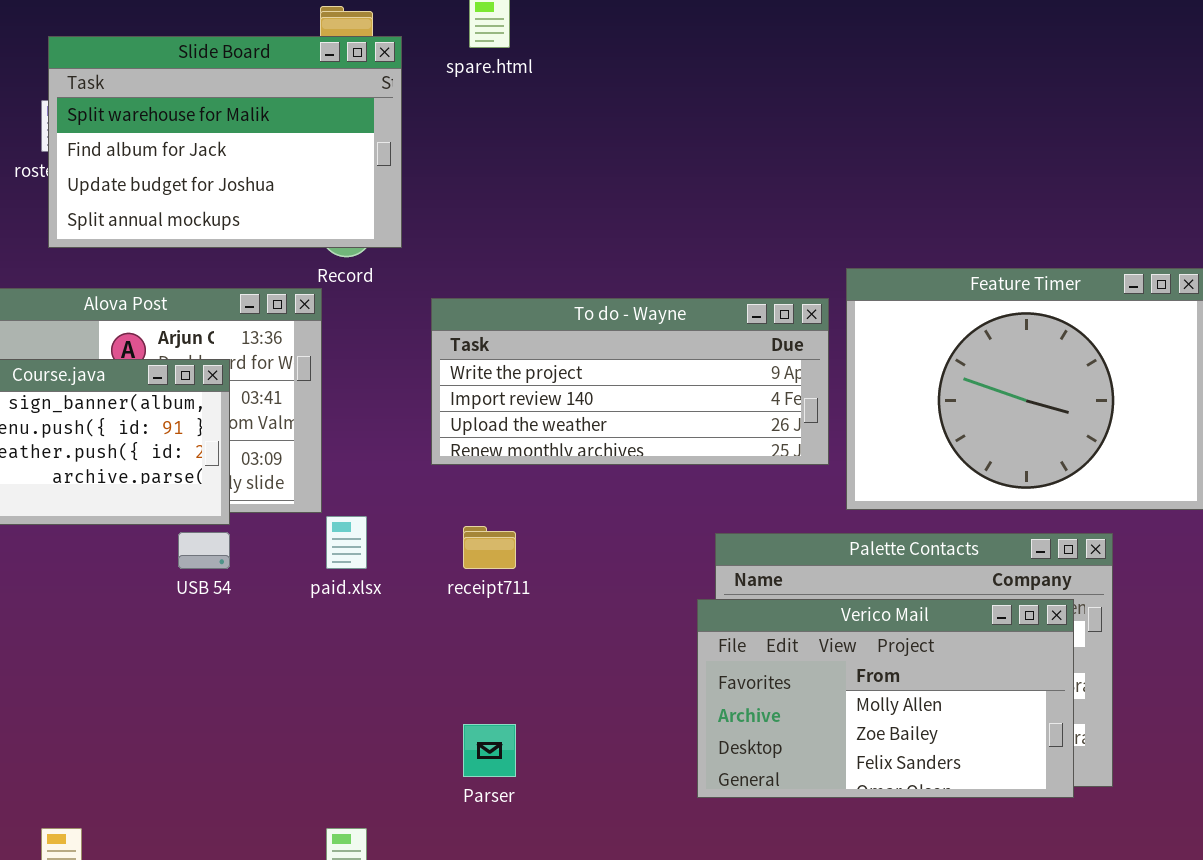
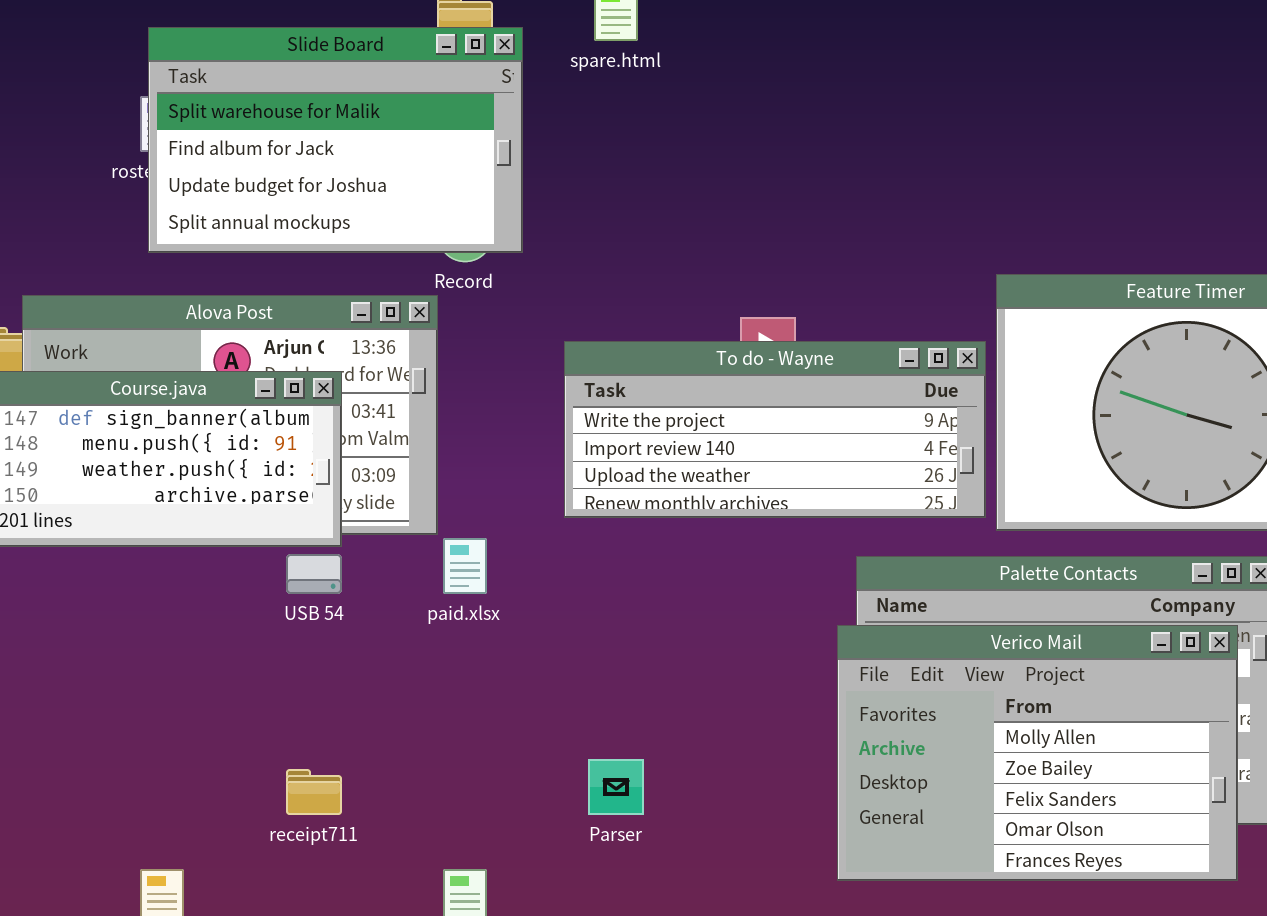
To do - Wayne: [431,298,829,465] -> [564,341,986,518], moved
receipt711: [463,526,516,569] -> [286,769,342,815], moved
Verico Mail: [697,599,1074,798] -> [837,625,1238,881], resized

